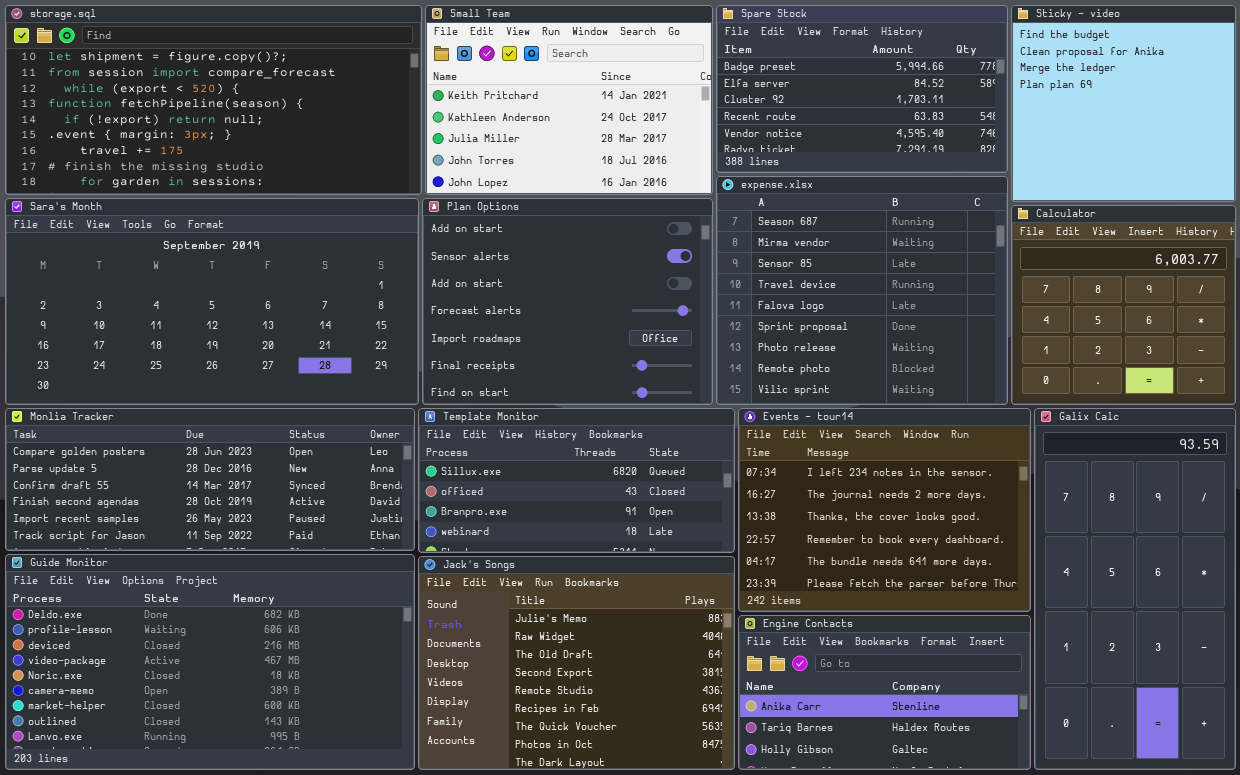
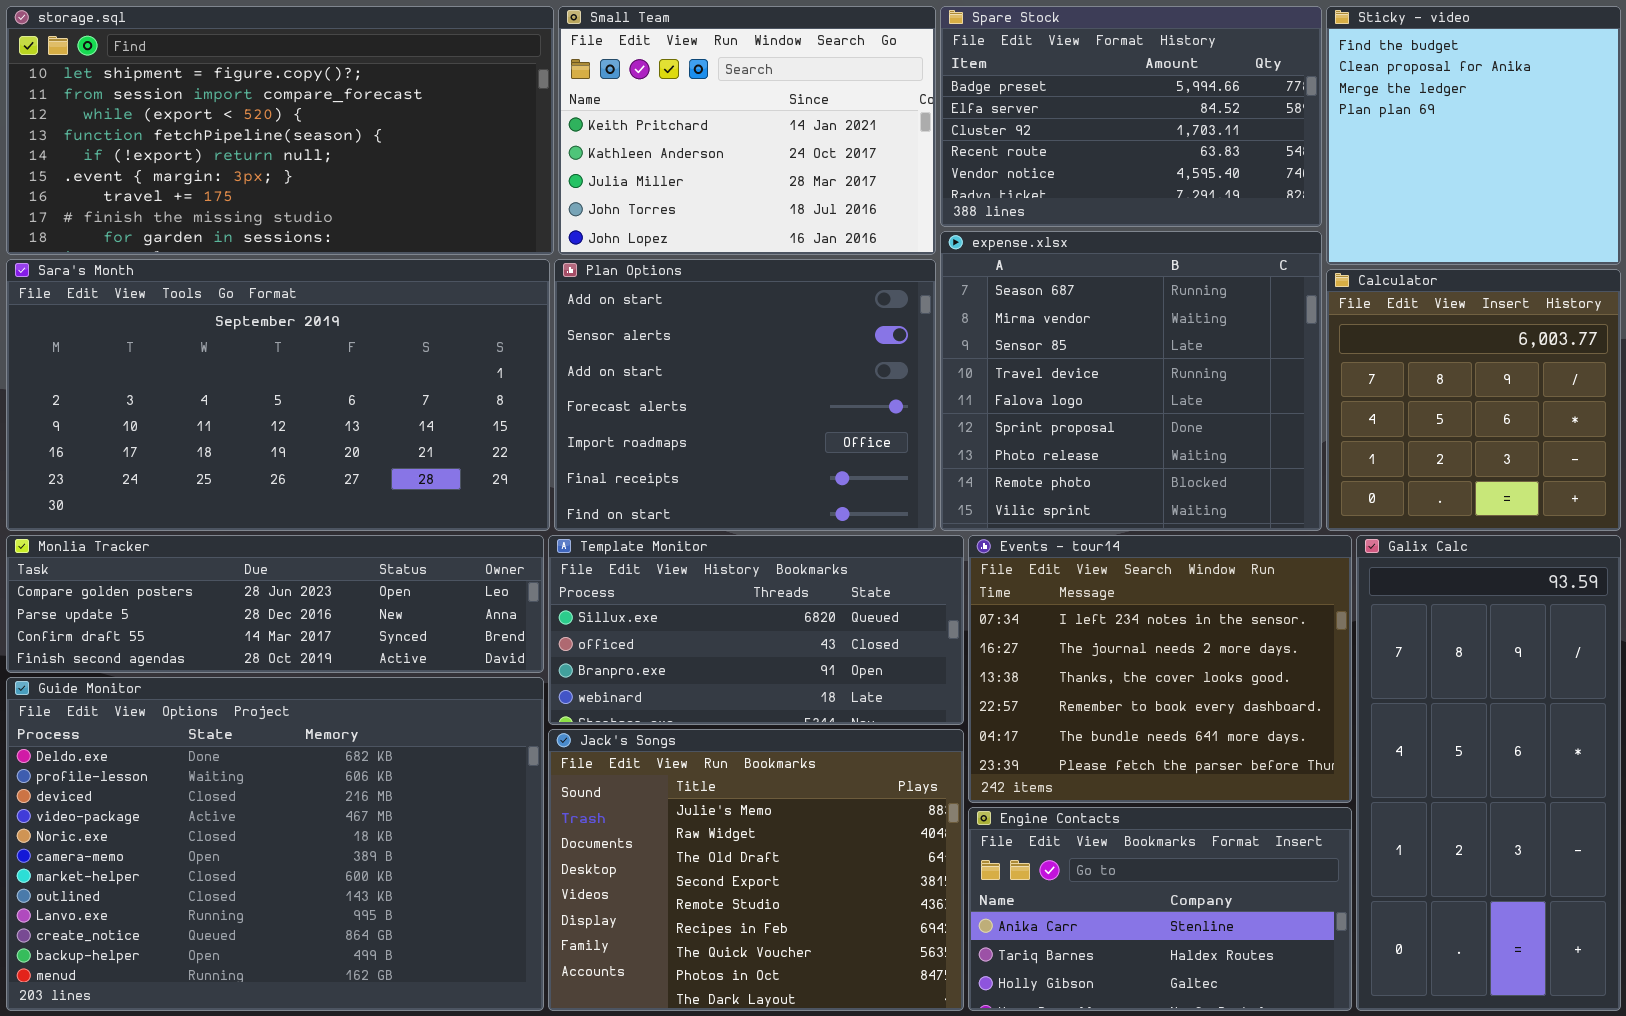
Monlia Tracker: [5,408,415,551] -> [6,535,544,673], resized
Guide Monitor: [5,554,415,770] -> [6,677,544,1011], resized

